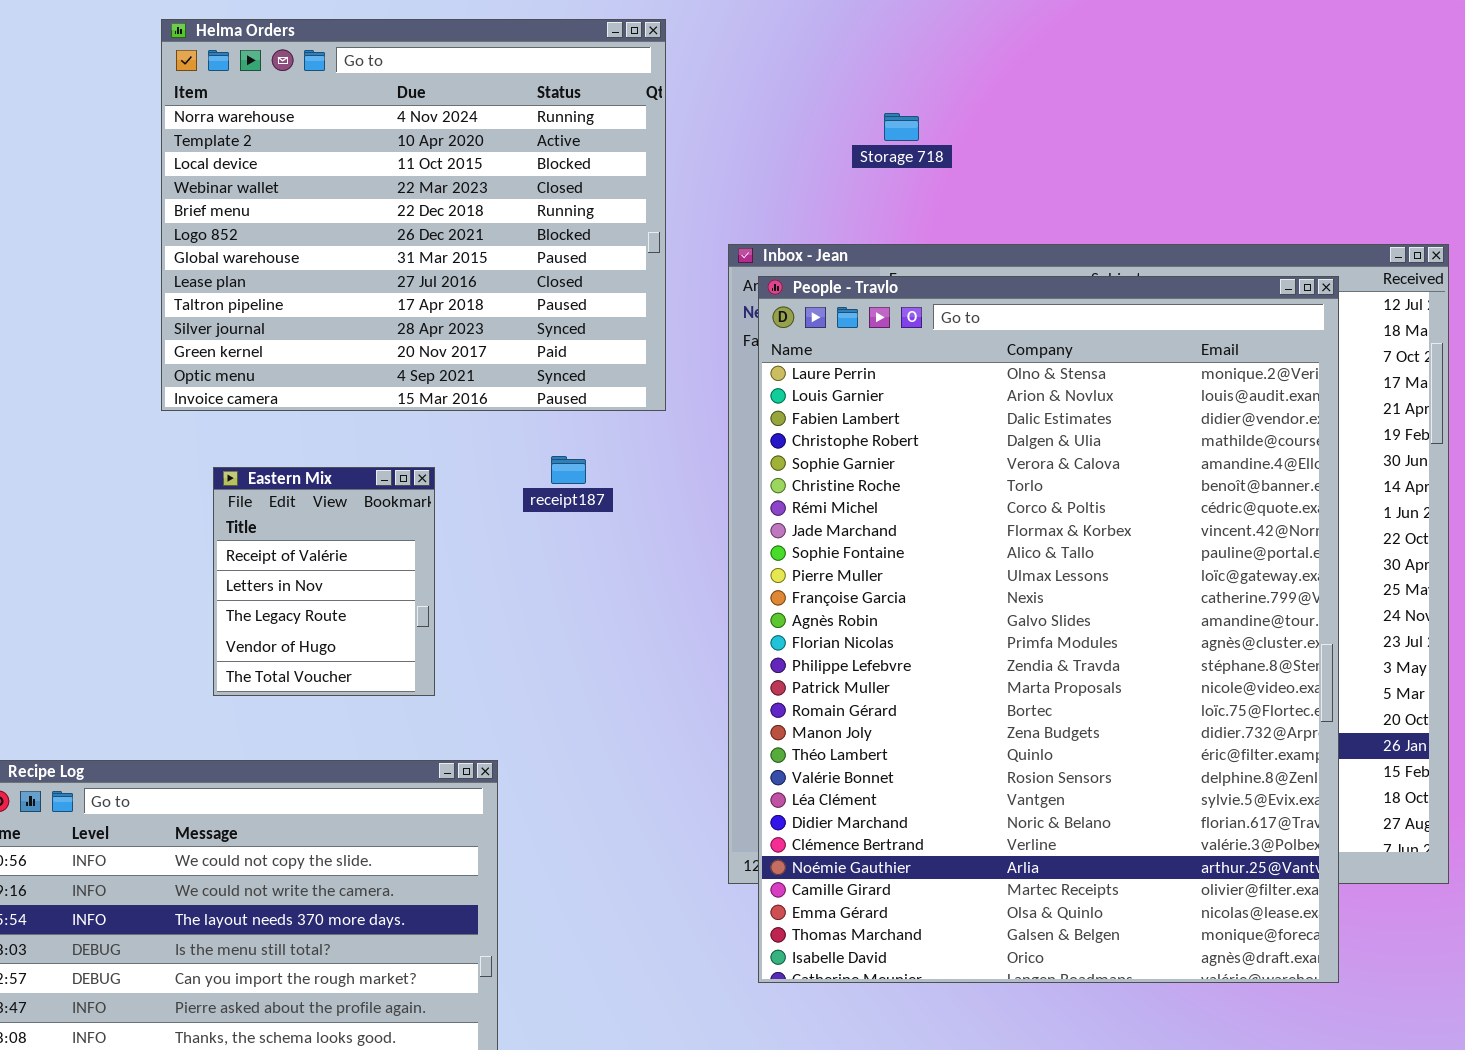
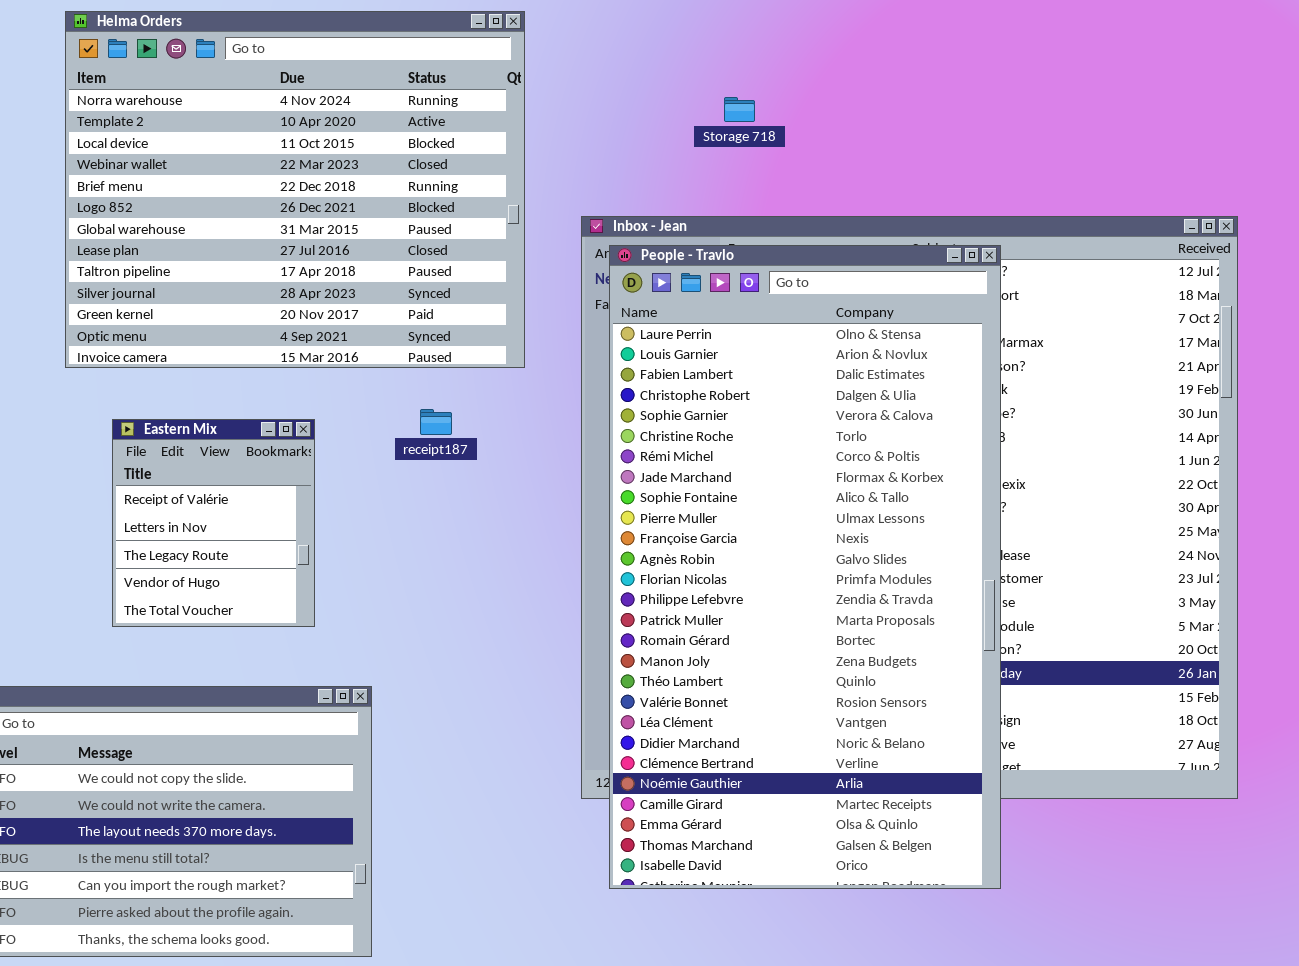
People - Travlo: [758,276,1339,983] -> [609,245,1001,889], resized

